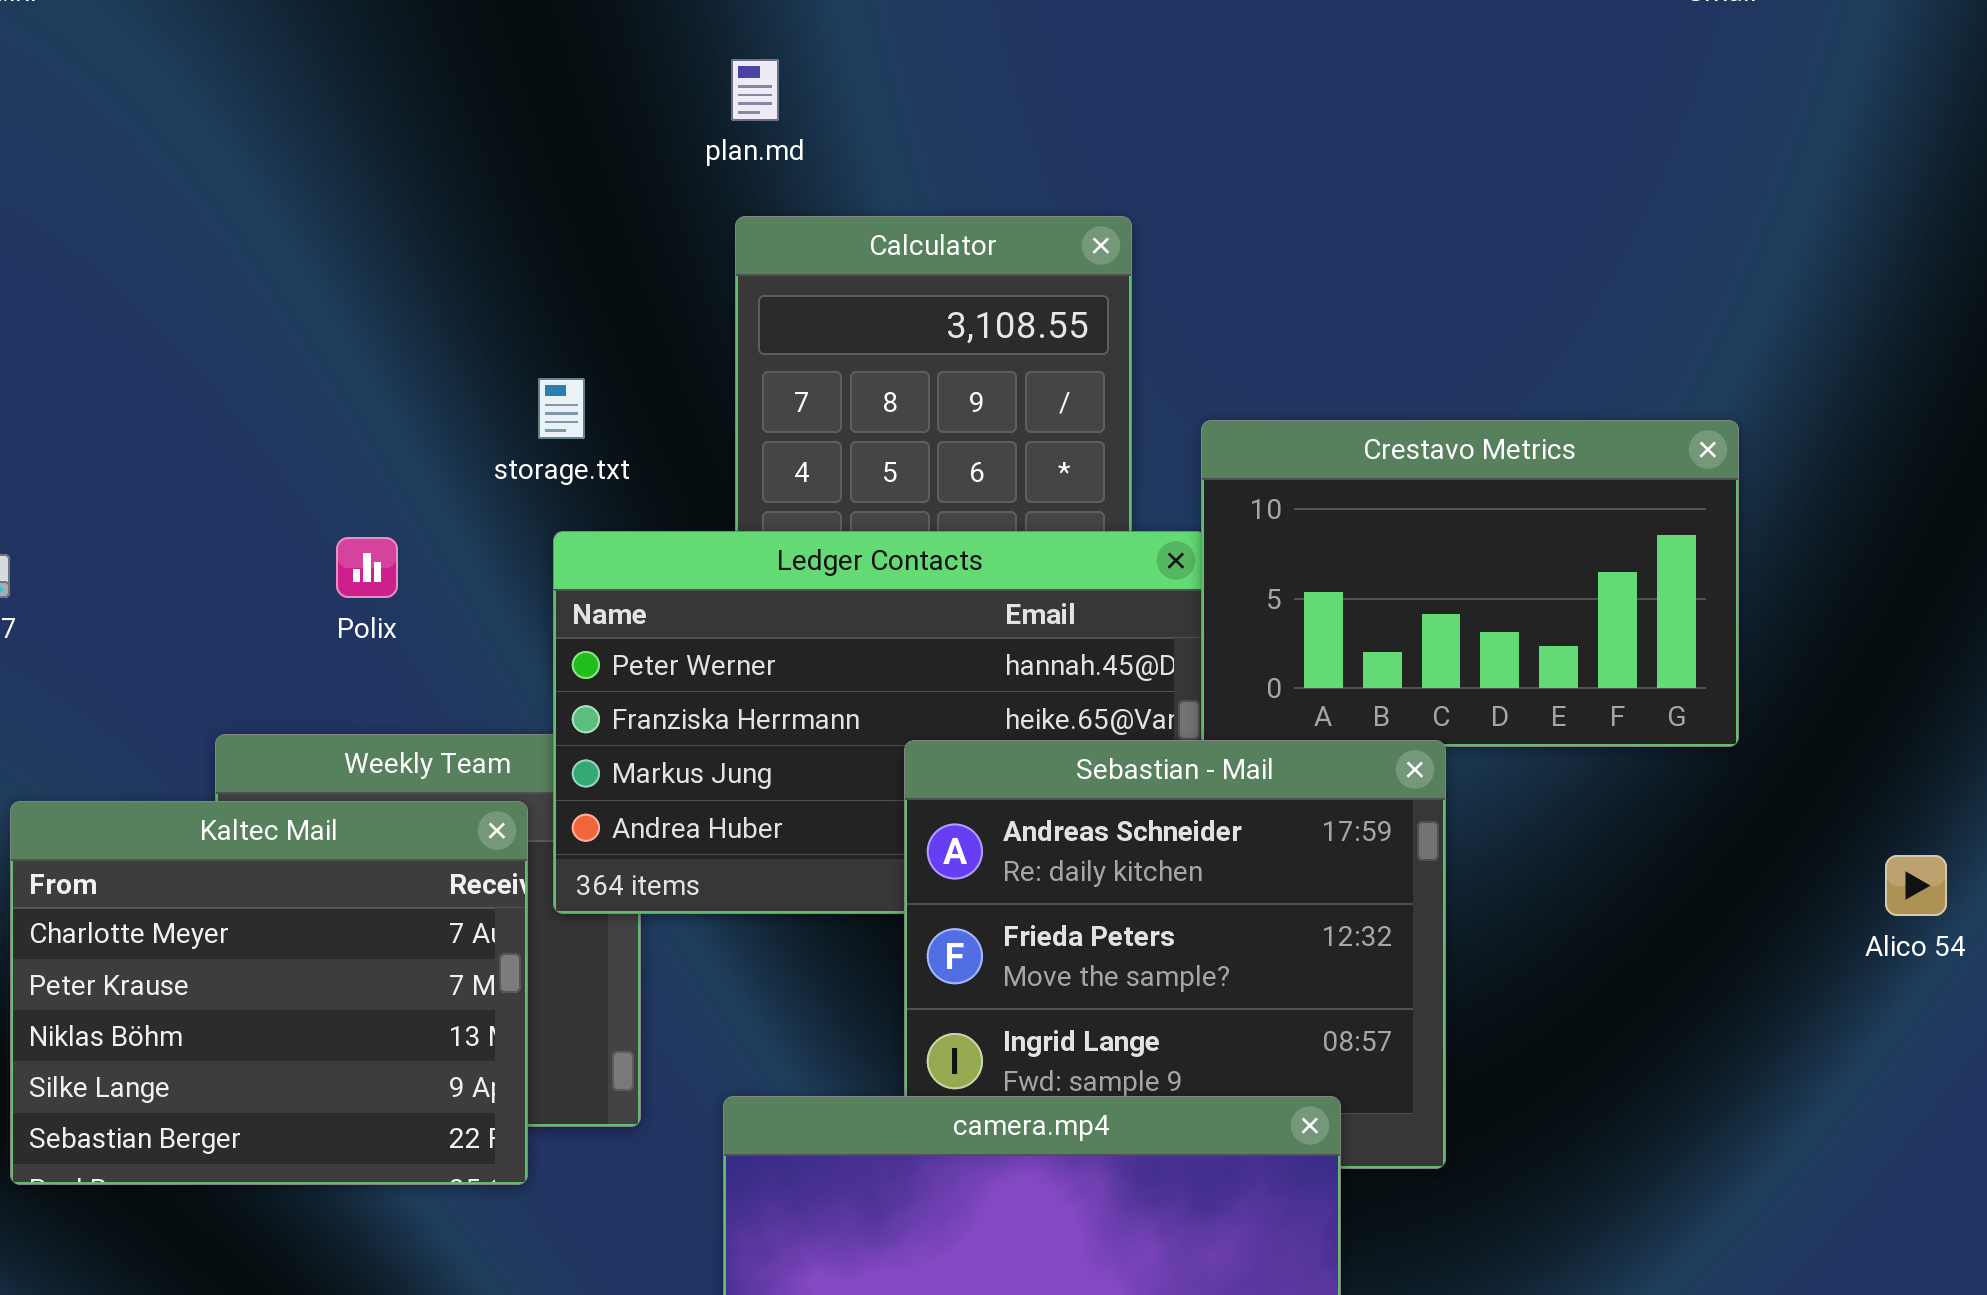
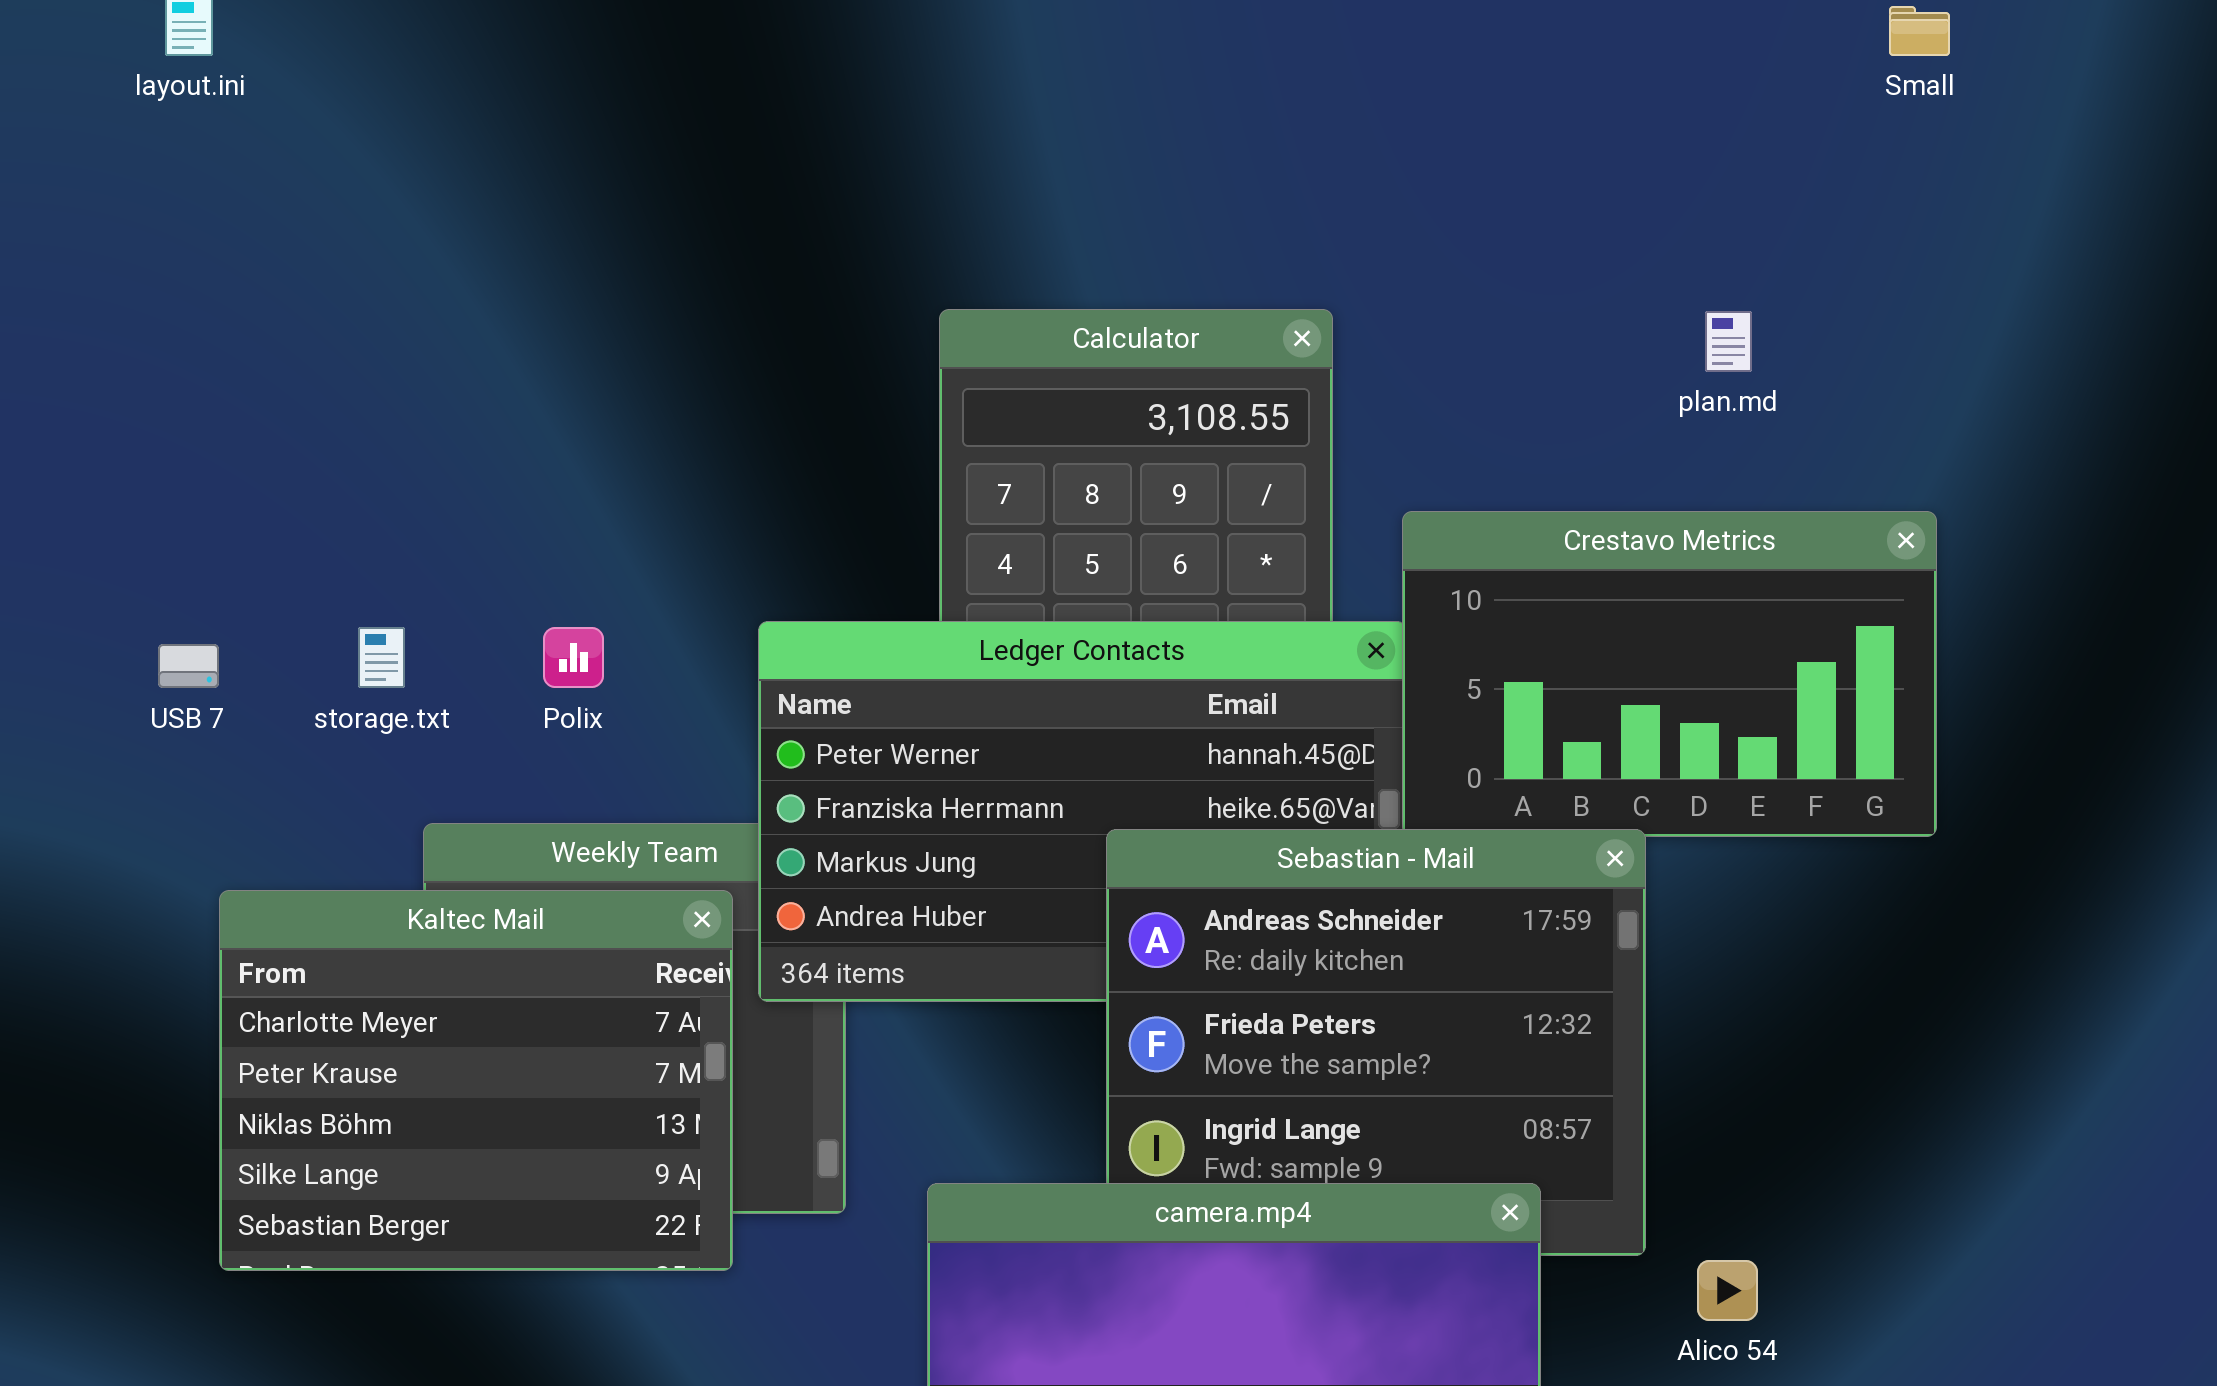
plan.md: [731,59,779,121] -> [1705,311,1752,372], moved
storage.txt: [538,378,585,439] -> [358,627,405,688], moved
Alico 54: [1885,855,1947,916] -> [1697,1260,1758,1321], moved

